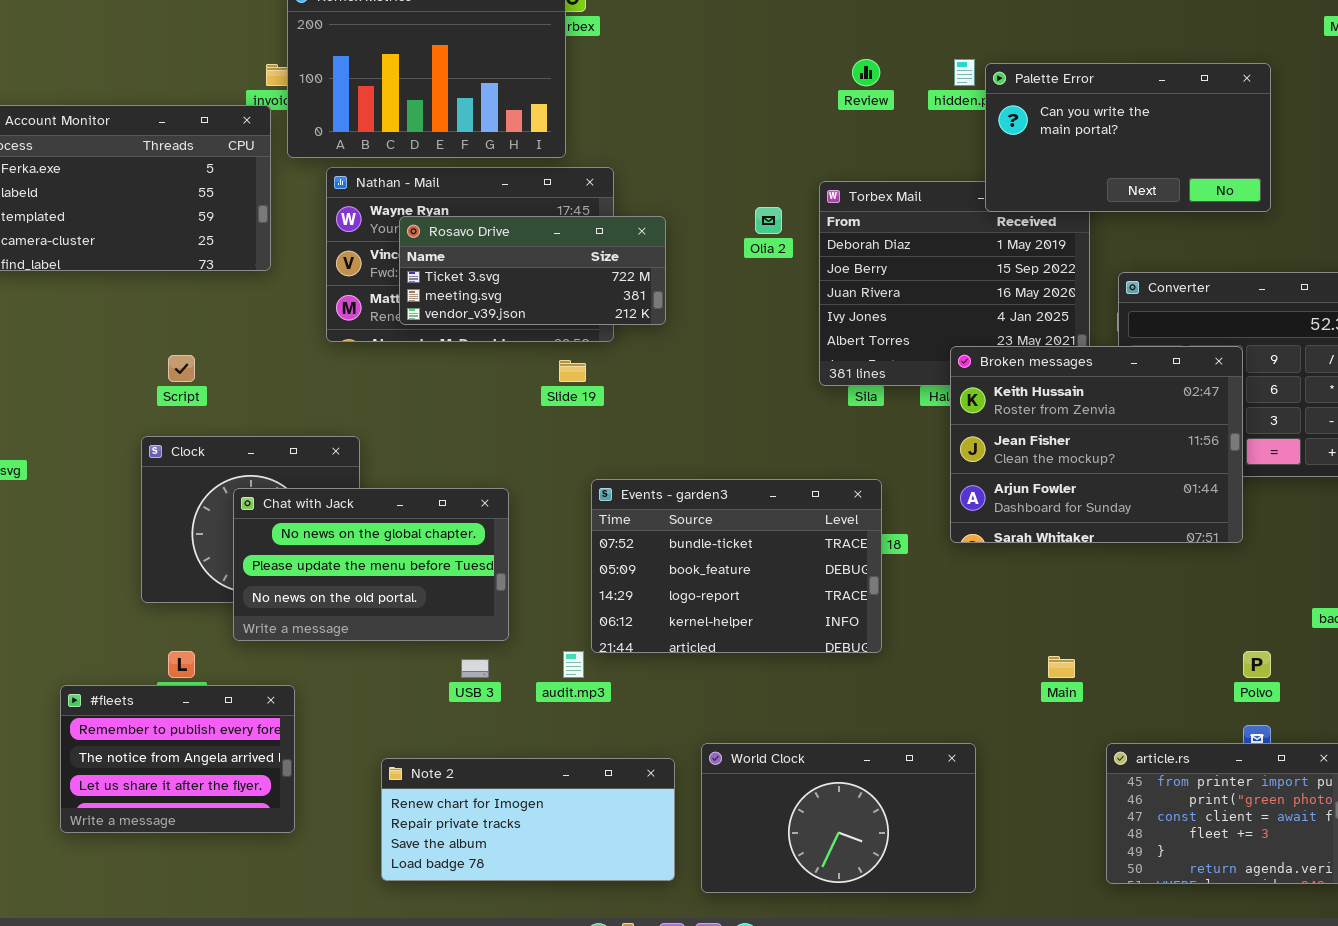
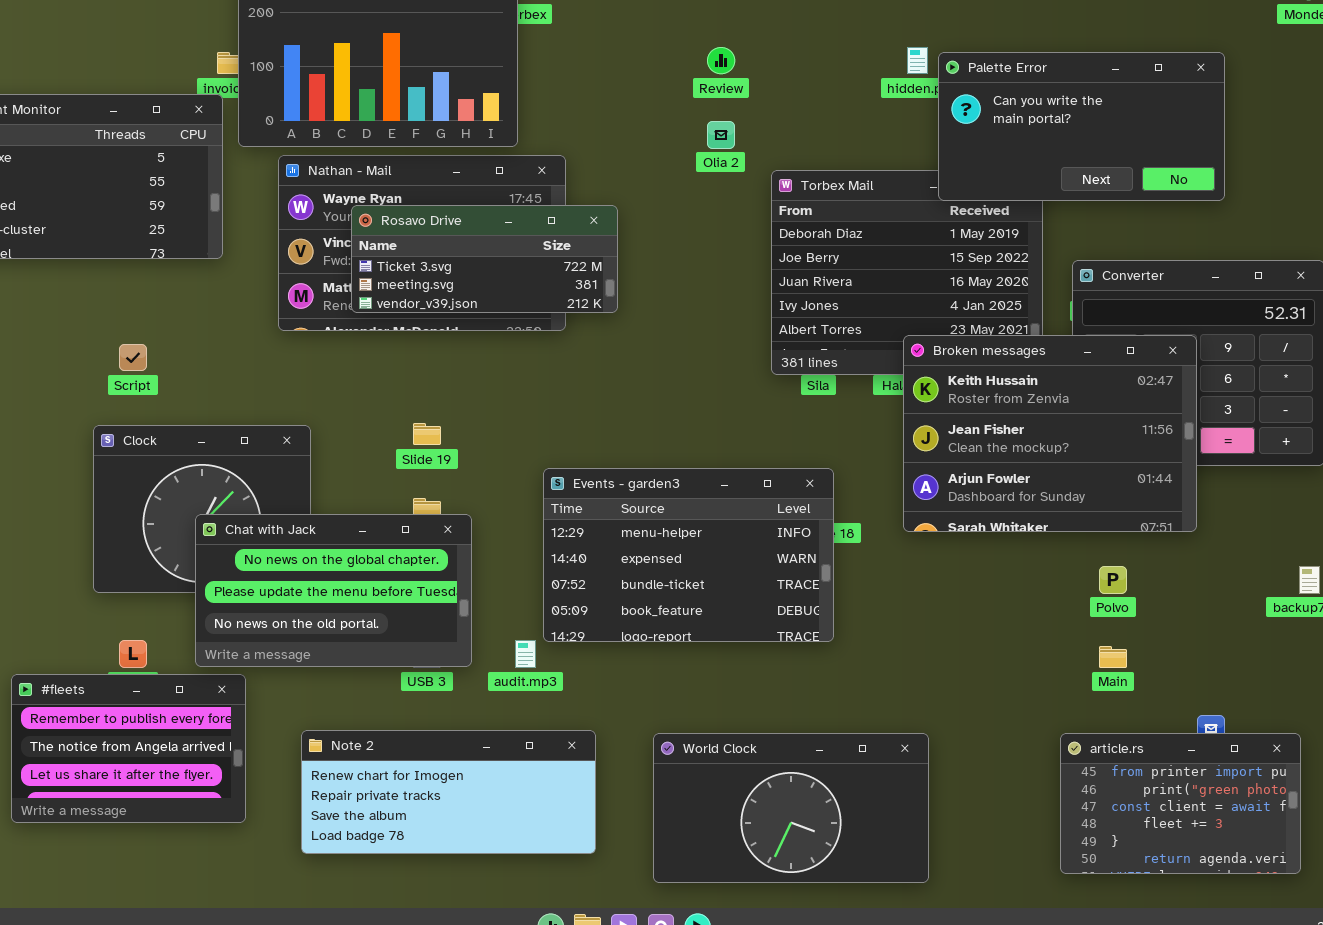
Review: [852,59,880,86] -> [707,47,735,74], moved
Olia 2: [755,207,782,234] -> [707,121,735,149], moved
Slide 19: [559,360,586,382] -> [413,423,441,445], moved
Events - garden3: [591,479,882,653] -> [543,468,834,642], scrolled up 2 rows
Chat with Jack: [233,488,509,641] -> [195,514,472,667], moved
Polvo: [1243,651,1271,678] -> [1099,566,1127,594], moved
Main: [1048,656,1075,678] -> [1099,646,1127,668], moved
Note 2: [381,758,675,881] -> [301,730,596,854], moved

